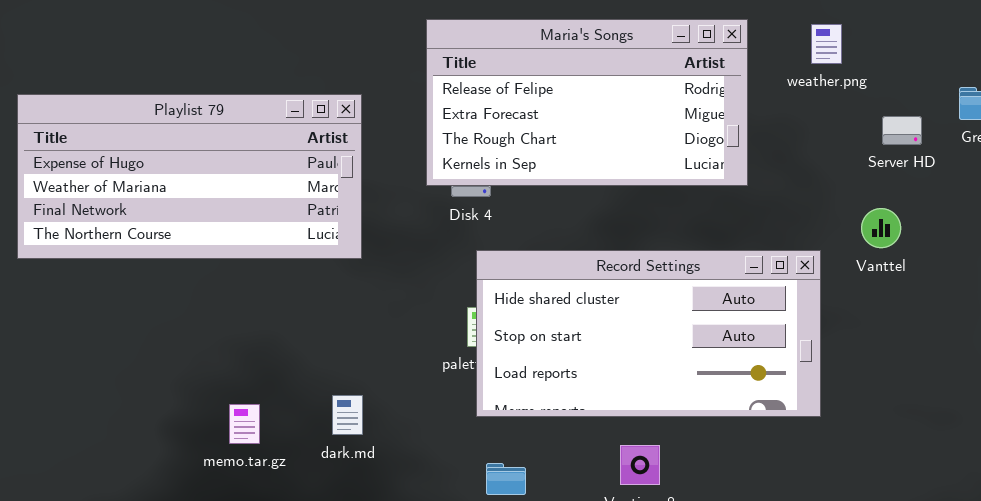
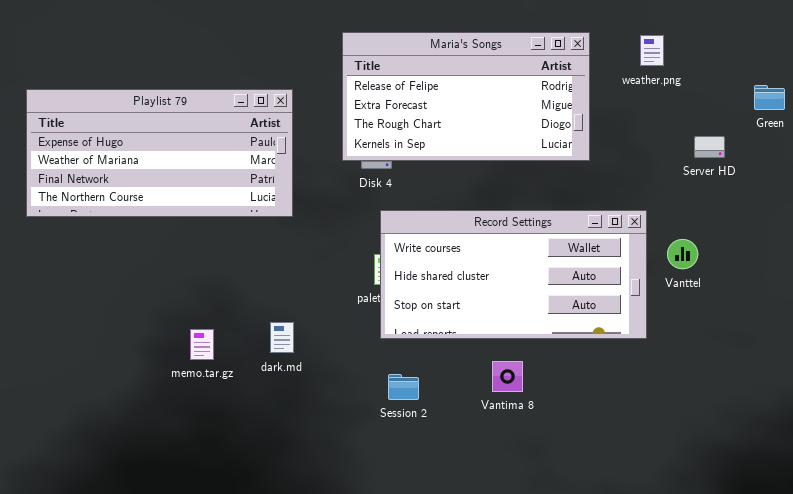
Server HD: [882,116,922,145] -> [694,136,725,158], moved
Vanttel: [861,208,901,248] -> [667,239,698,269], moved
Record Settings: [476,250,821,417] -> [380,210,647,339], scrolled up 1 row

